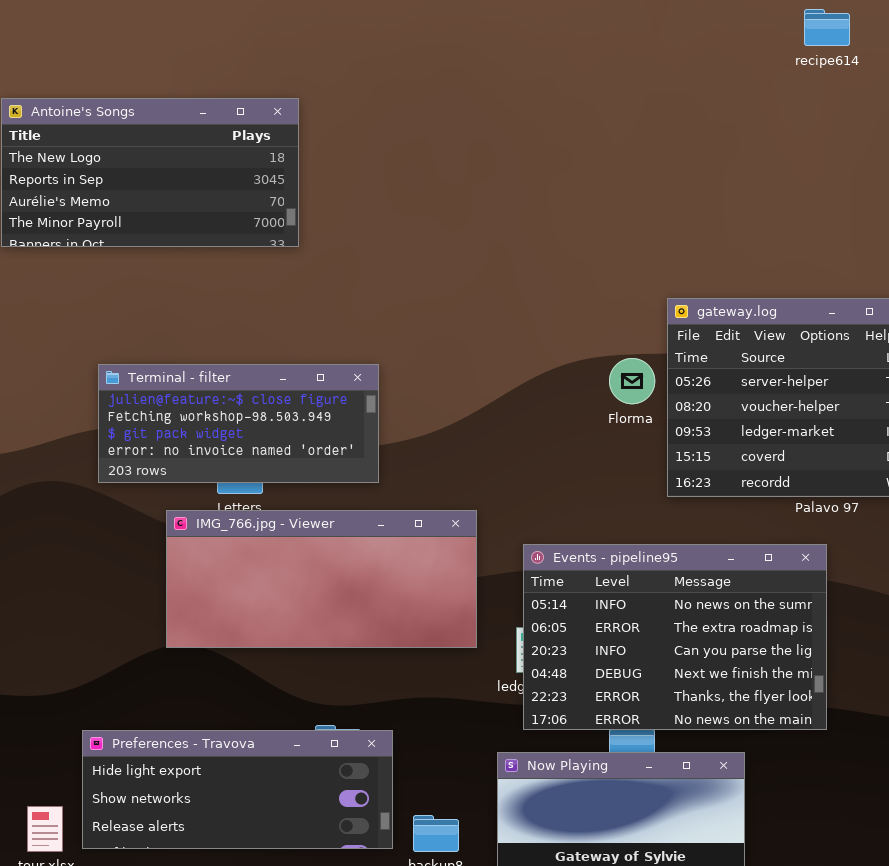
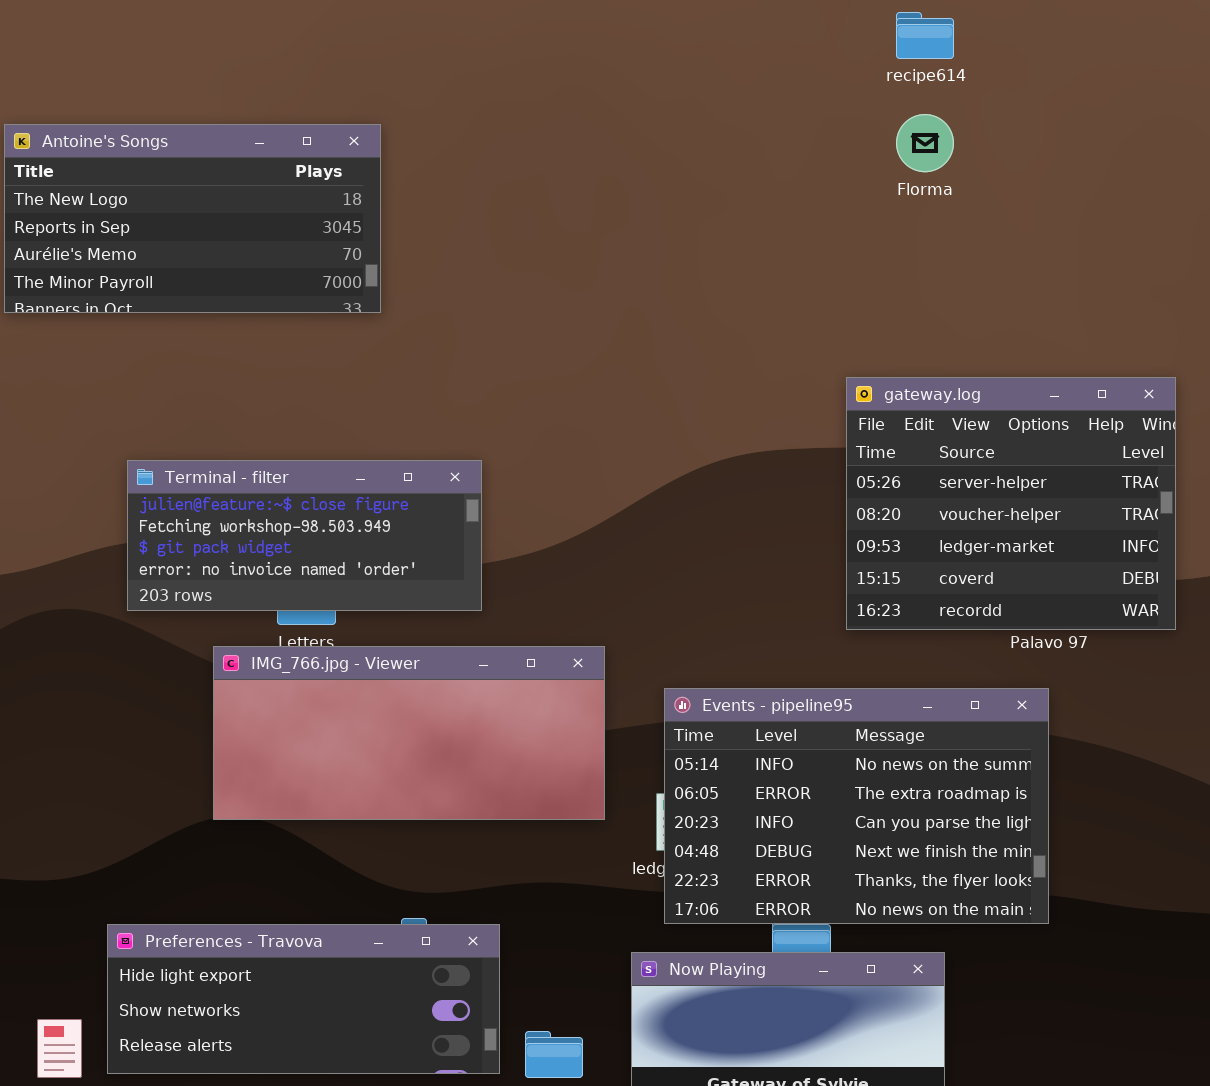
recipe614: [804,9,850,46] -> [896,12,954,59], moved
Florma: [609,358,655,404] -> [896,114,954,172], moved

